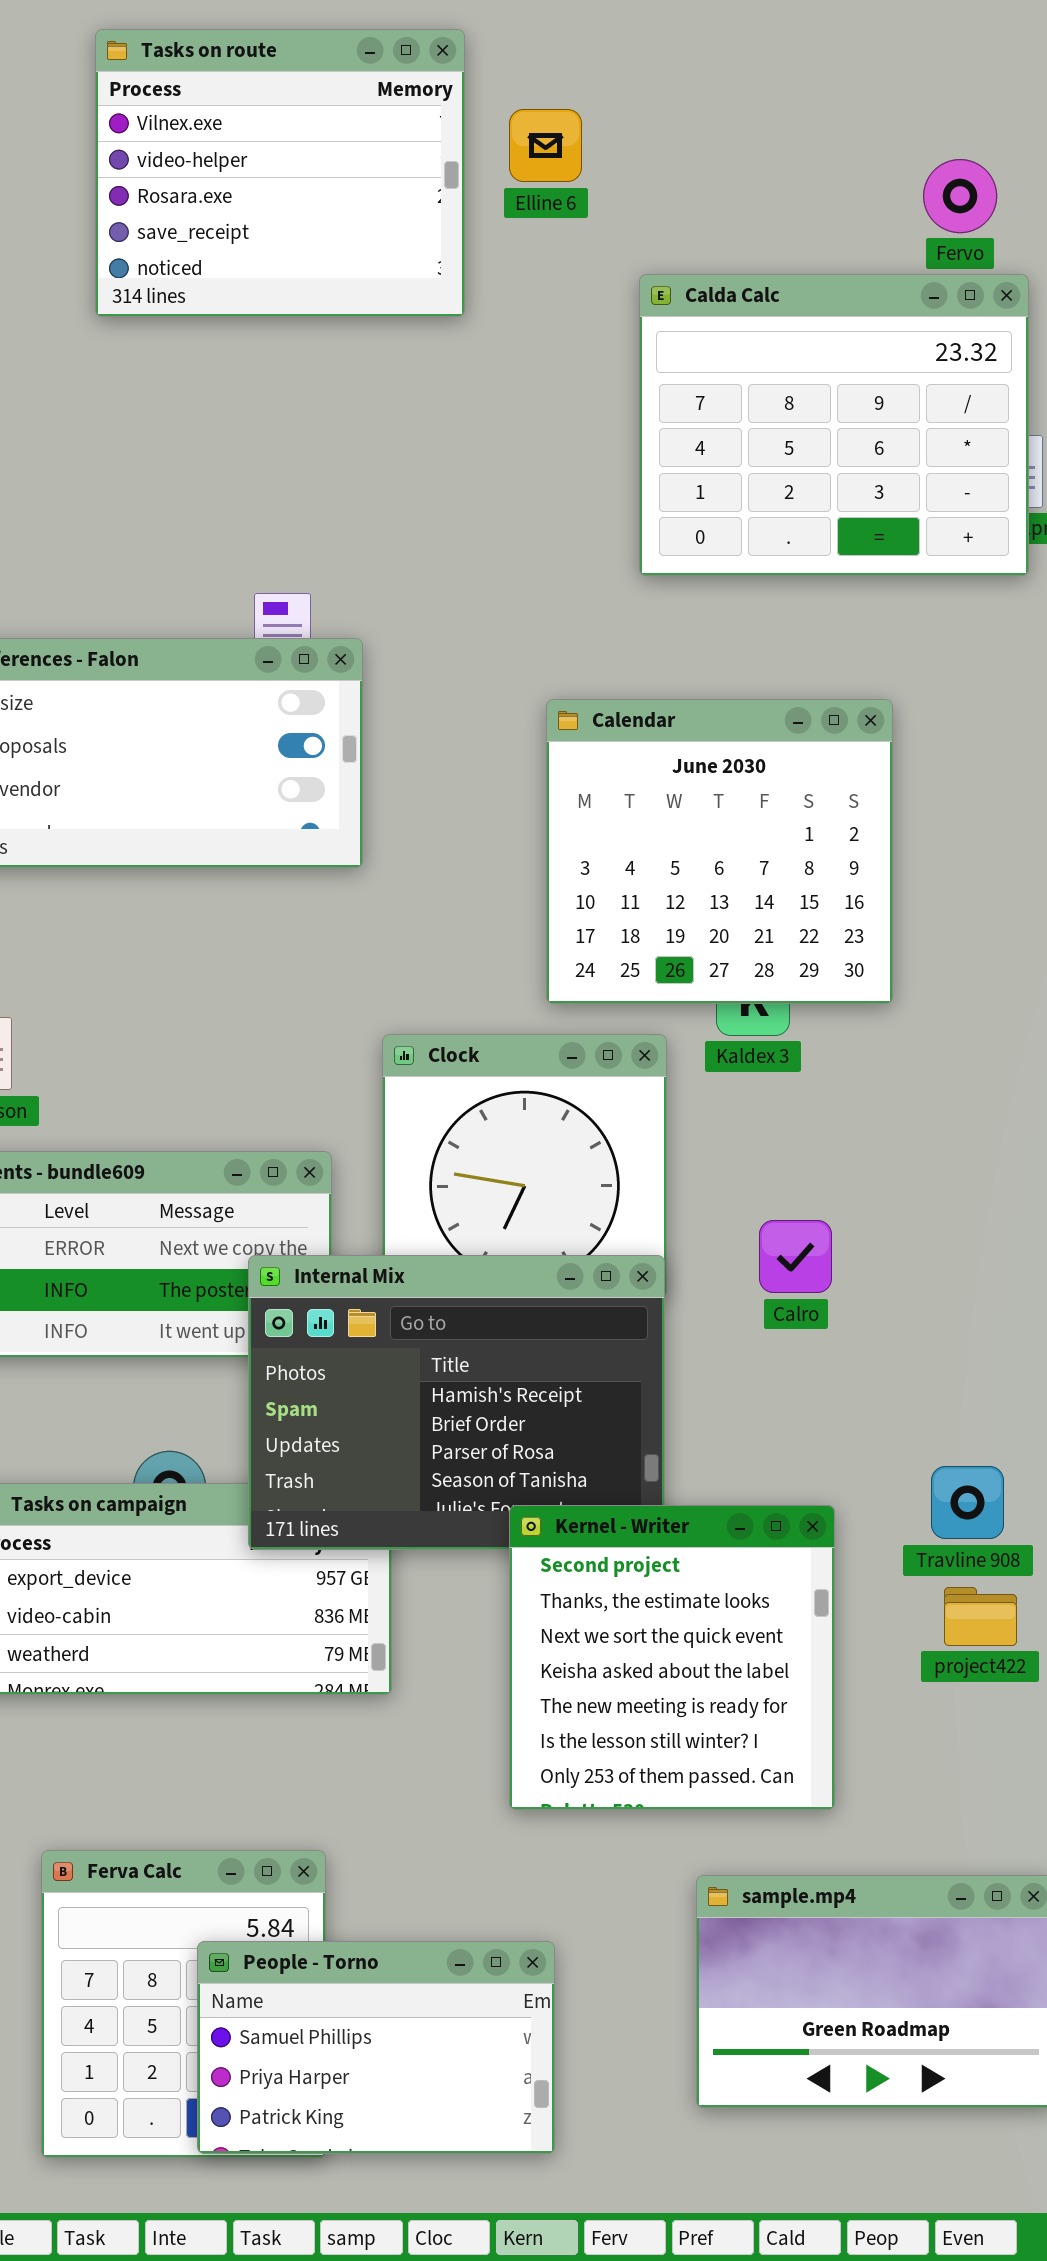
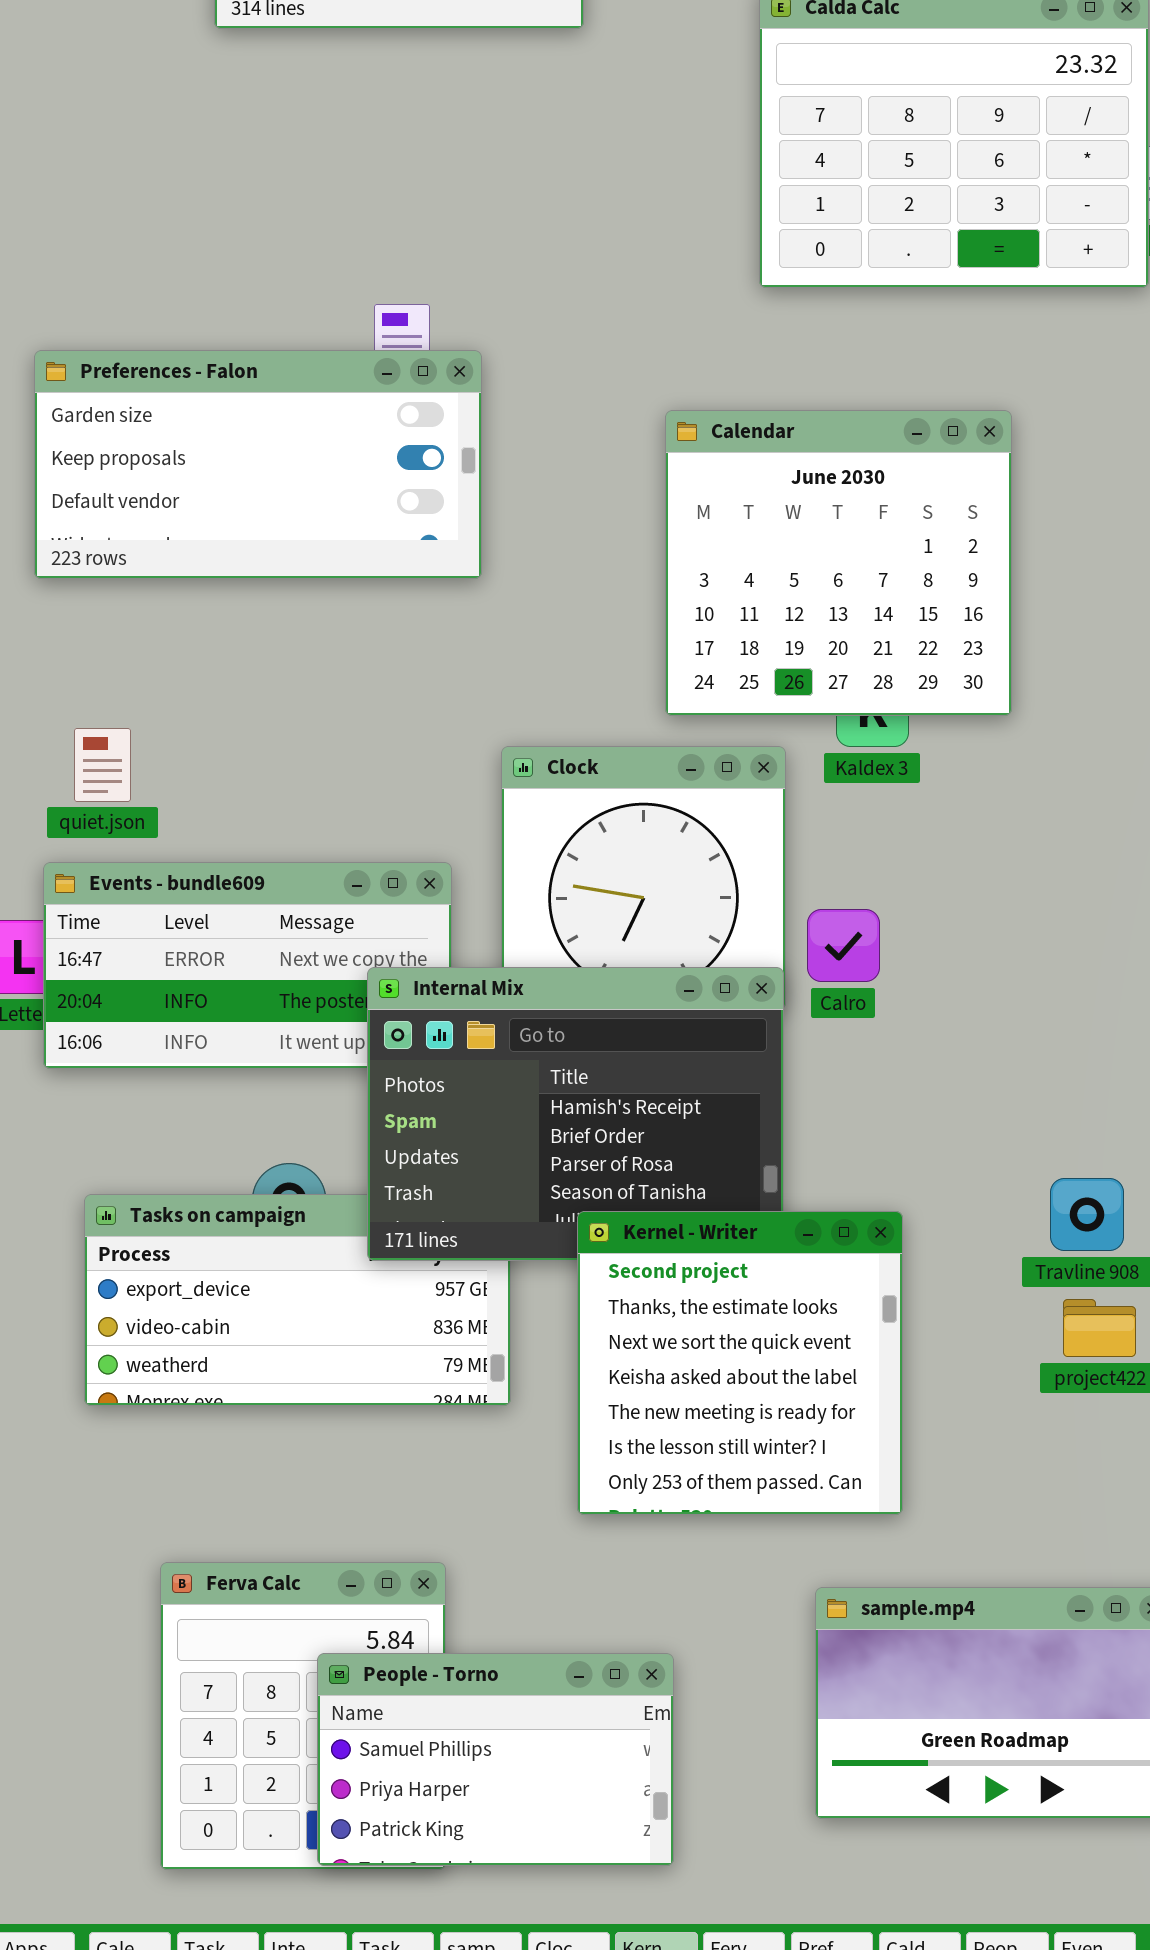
Calro: [759,1220,832,1293] -> [807,909,880,982], moved
Kernel - Writer: [509,1505,835,1810] -> [577,1211,903,1515], moved

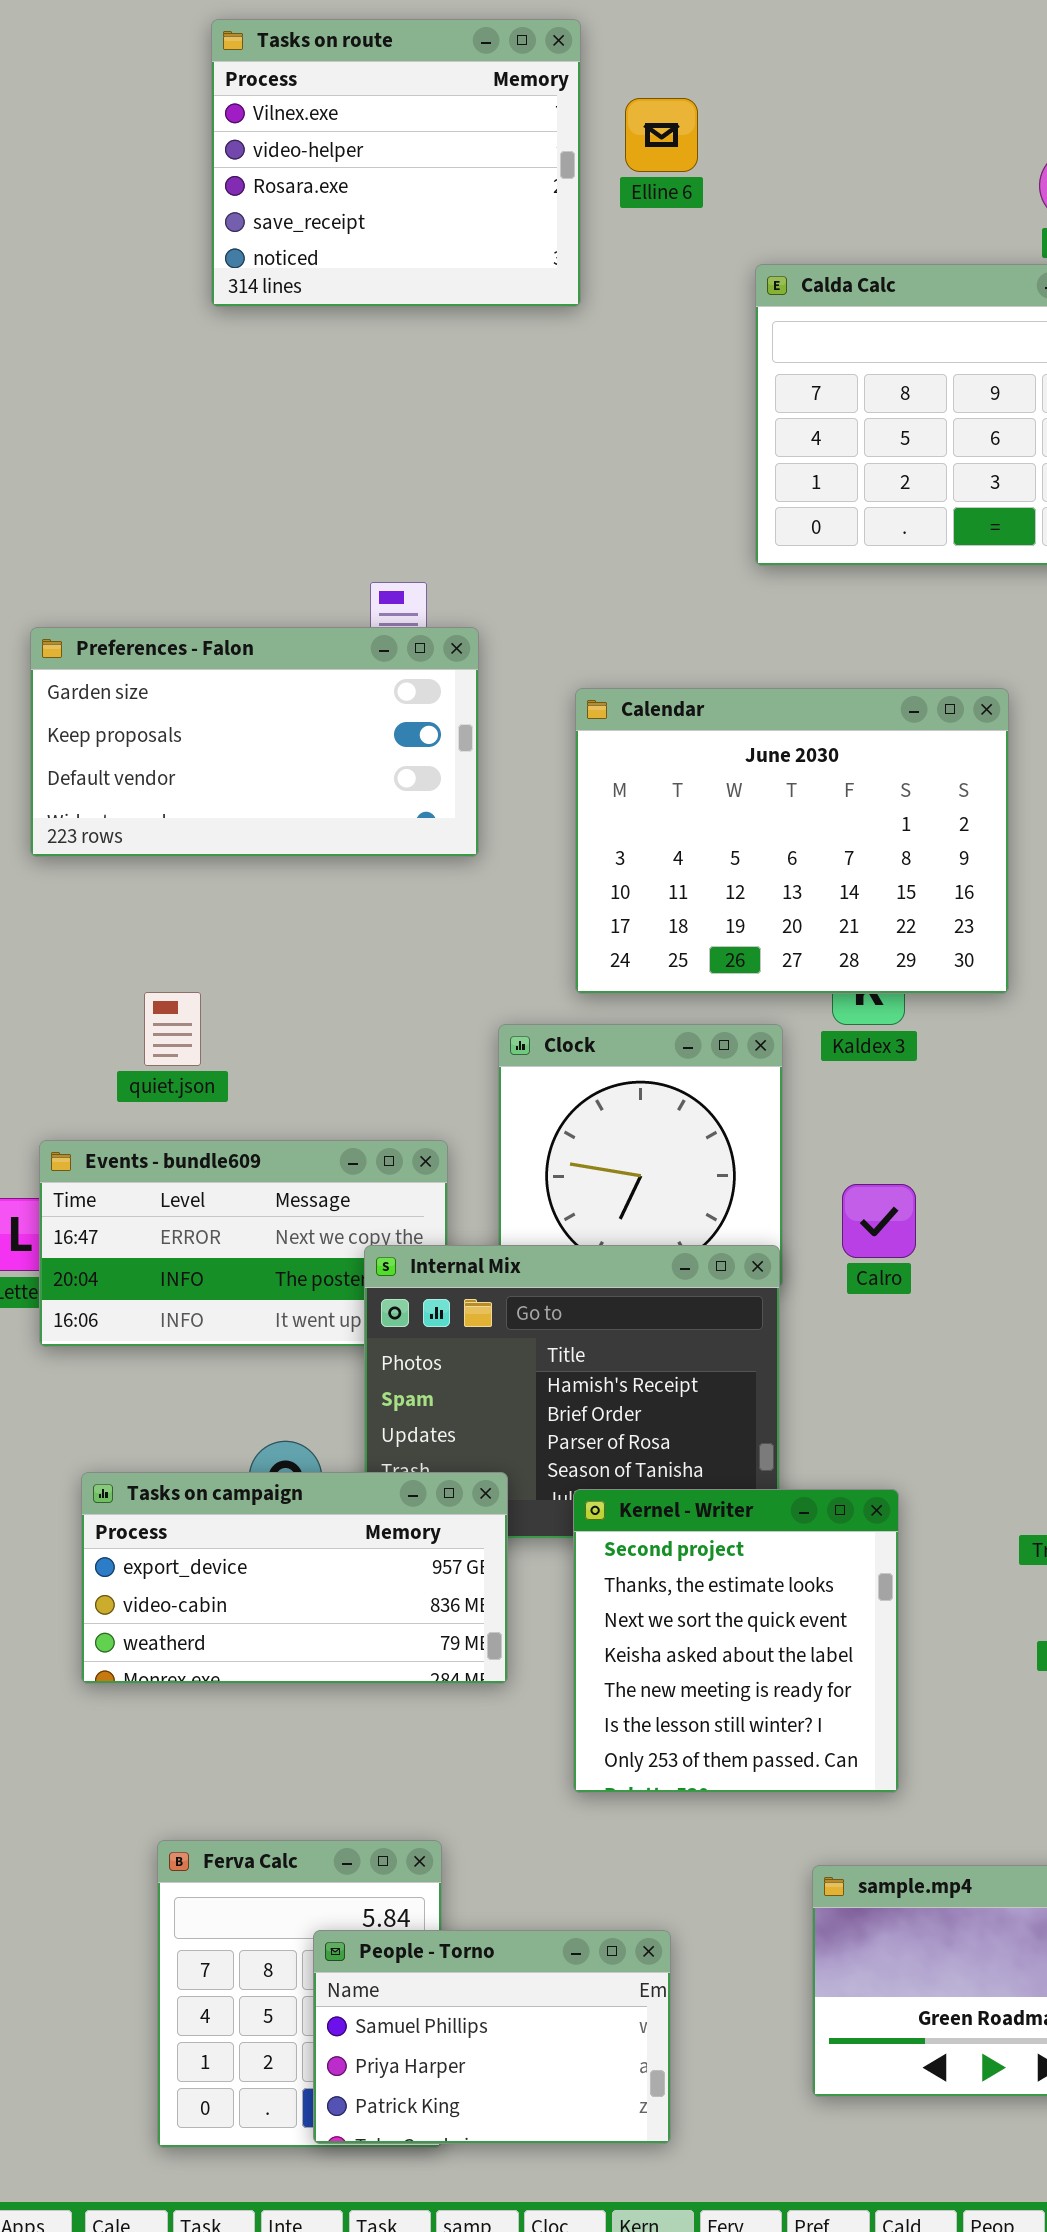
Calendar: [665,410,1012,716] -> [575,688,1009,994], resized
quiet.json: [74,728,131,802] -> [144,992,201,1066], moved
Calro: [807,909,880,982] -> [842,1184,916,1258], moved
Tasks on campaign: [84,1194,511,1406] -> [81,1472,508,1684], raised

